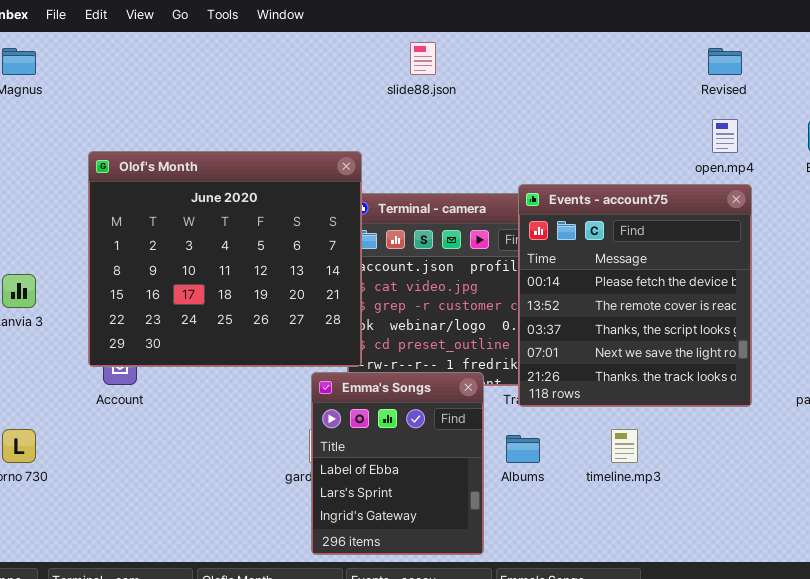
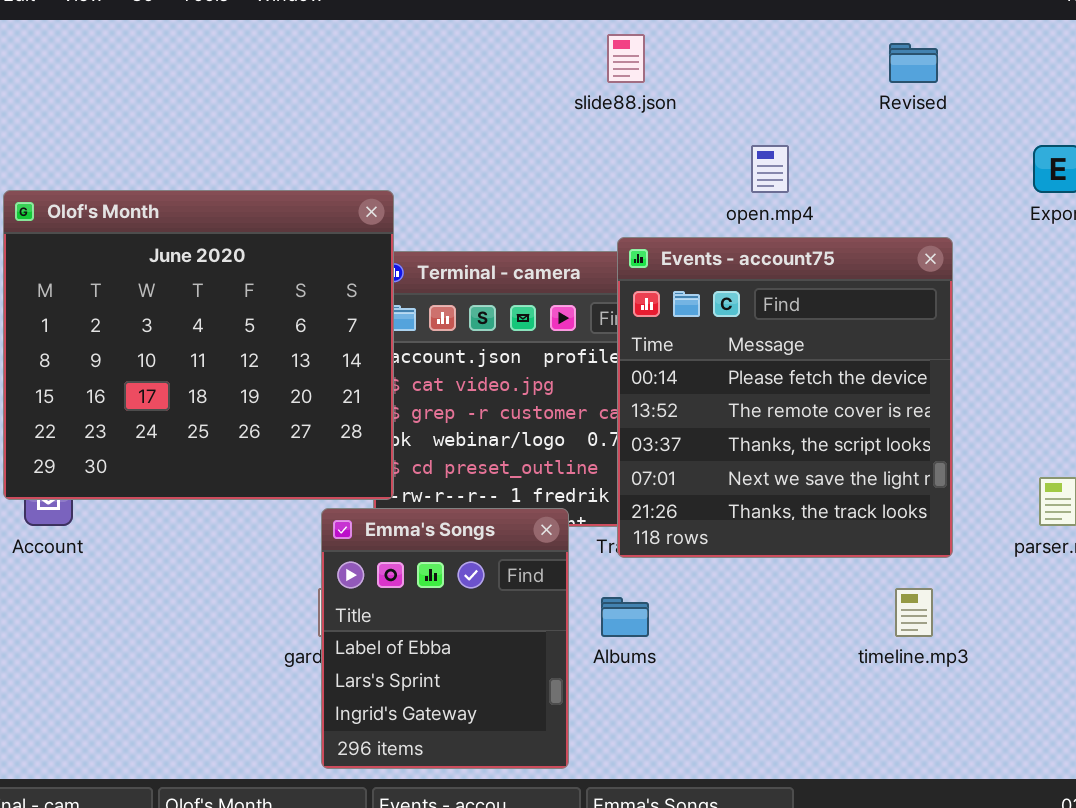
slide88.json: [410,42,436,75] -> [607,34,645,83], moved
open.mp4: [712,119,738,153] -> [751,145,789,193], moved
timeline.mp3: [611,429,638,463] -> [895,588,933,637], moved

